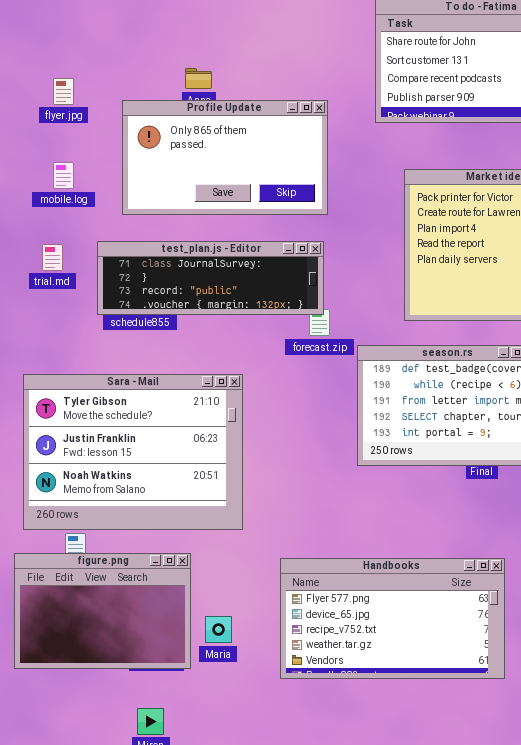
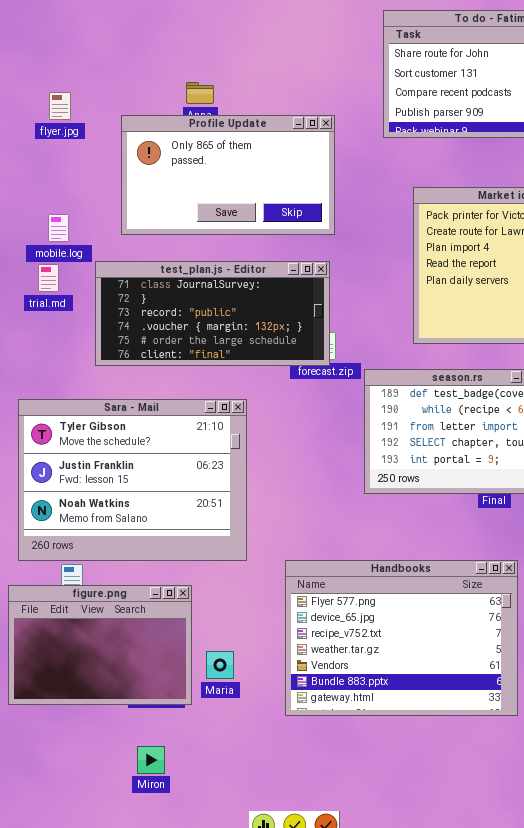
mobile.log: [53,162,74,189] -> [48,214,69,242], moved
test_plan.js - Editor: [97,241,324,315] -> [95,261,330,366], resized
Handbooks: [280,558,505,679] -> [285,560,518,716], resized

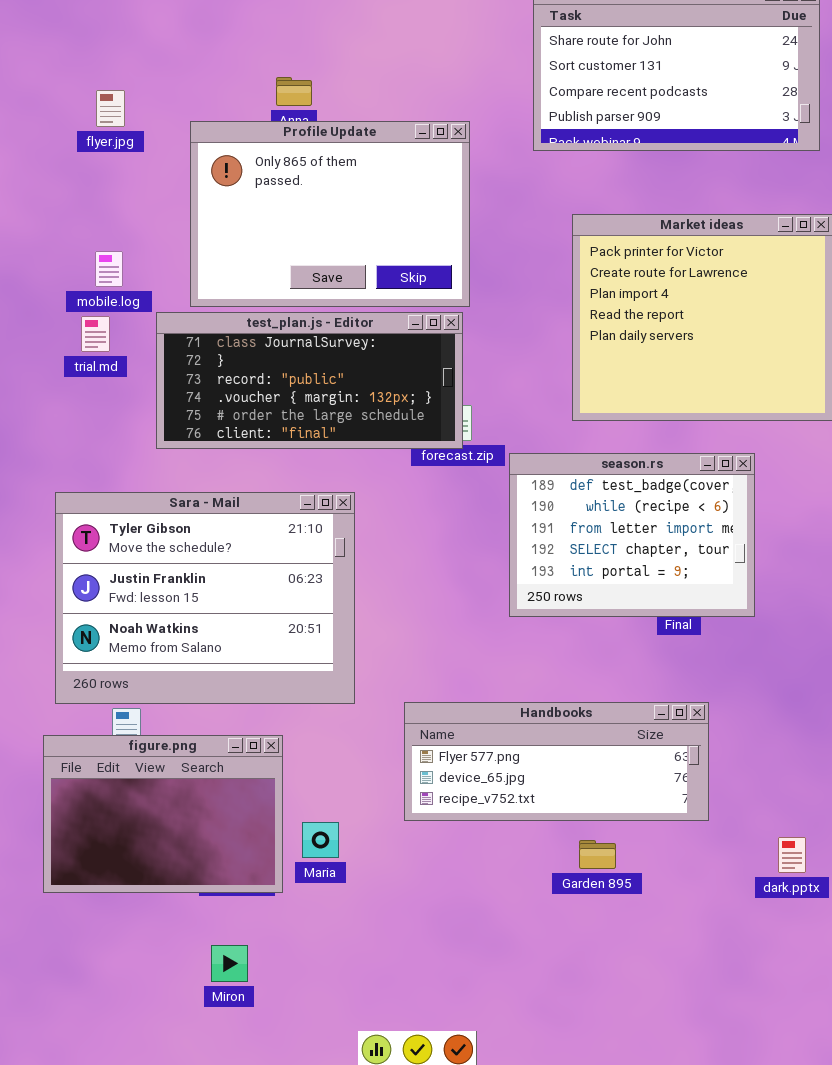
Profile Update: [121,115,335,235] -> [190,121,470,307], resized
Handbooks: [285,560,518,716] -> [404,702,709,821], resized

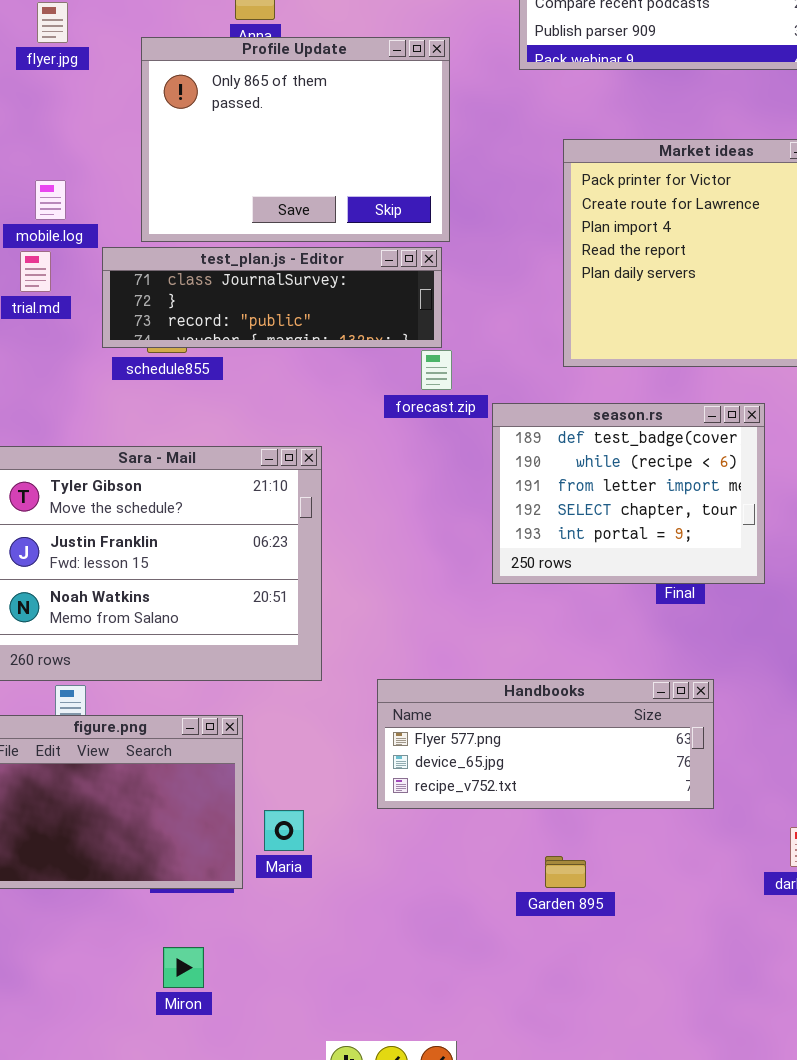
test_plan.js - Editor: [156,312,463,449] -> [102,247,442,348], resized
Garden 895: [579,840,616,869] -> [545,856,586,888], moved

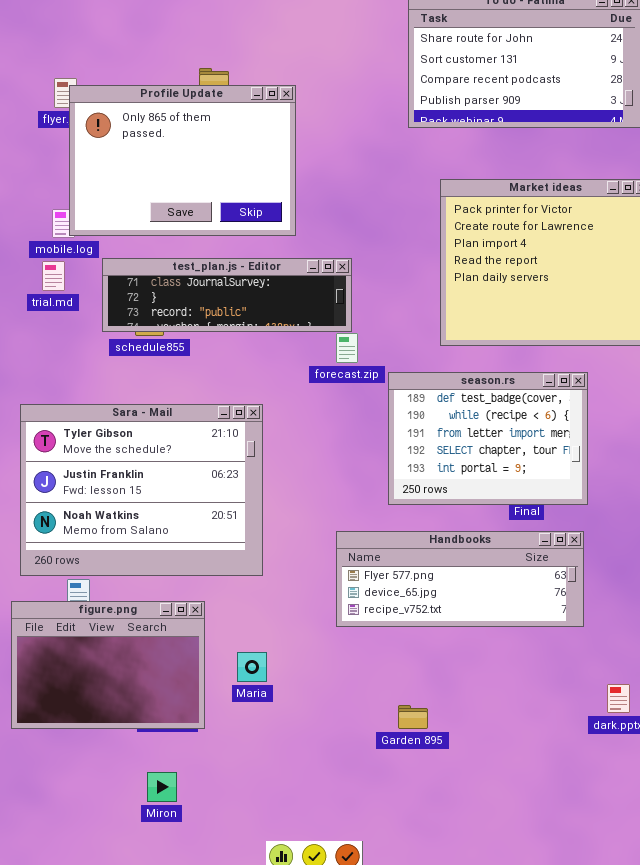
Profile Update: [141,37,450,242] -> [69,85,296,236], moved
Handbooks: [377,679,714,809] -> [336,531,584,627], moved
Maria: [264,810,304,851] -> [237,652,267,682], moved
Garden 895: [545,856,586,888] -> [398,705,428,729], moved

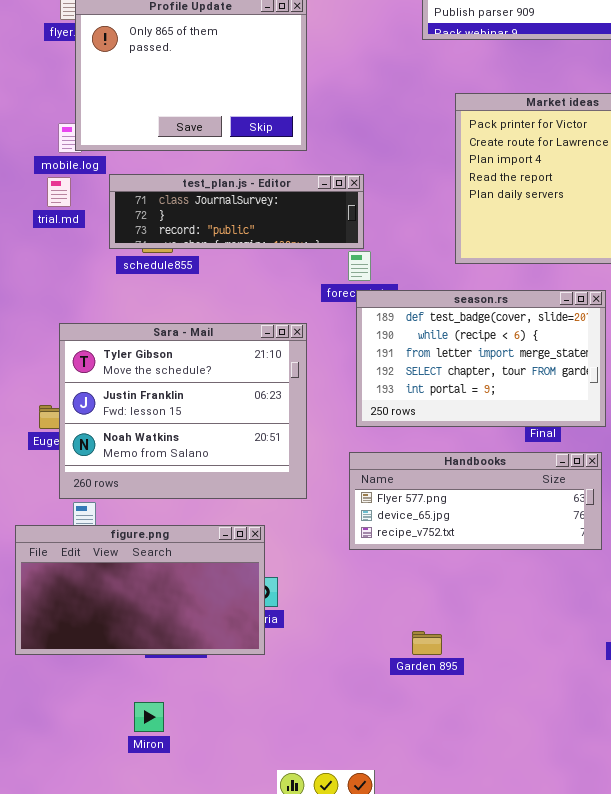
season.rs: [388,372,588,505] -> [356,290,606,427], resized
Sara - Mail: [20,404,263,576] -> [59,323,307,499], moved
figure.png: [11,601,205,729] -> [15,525,265,655], resized
Miron: [147,772,177,802] -> [134,702,164,732], moved

